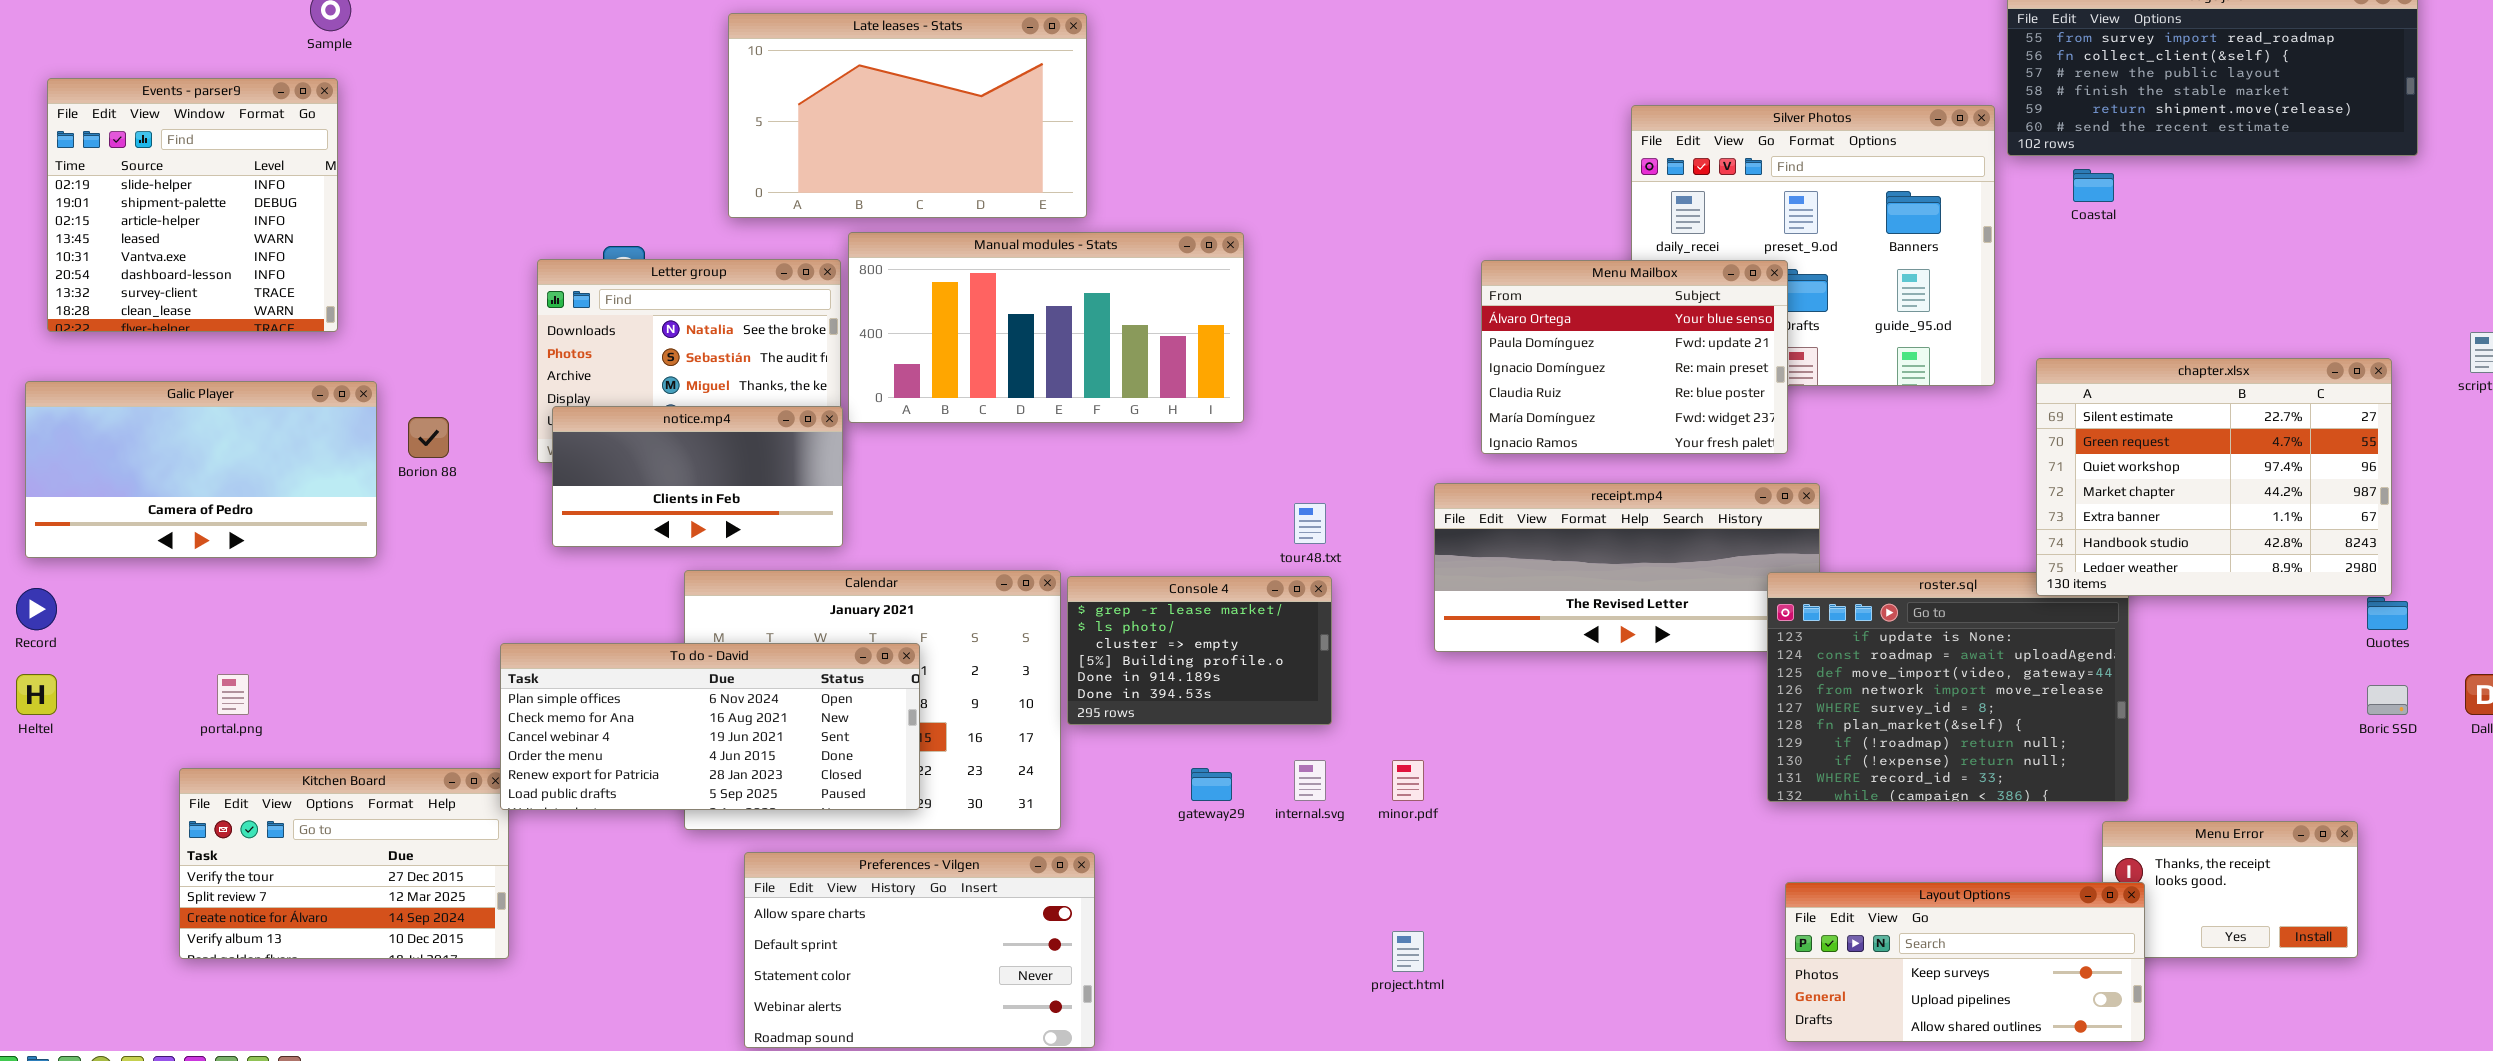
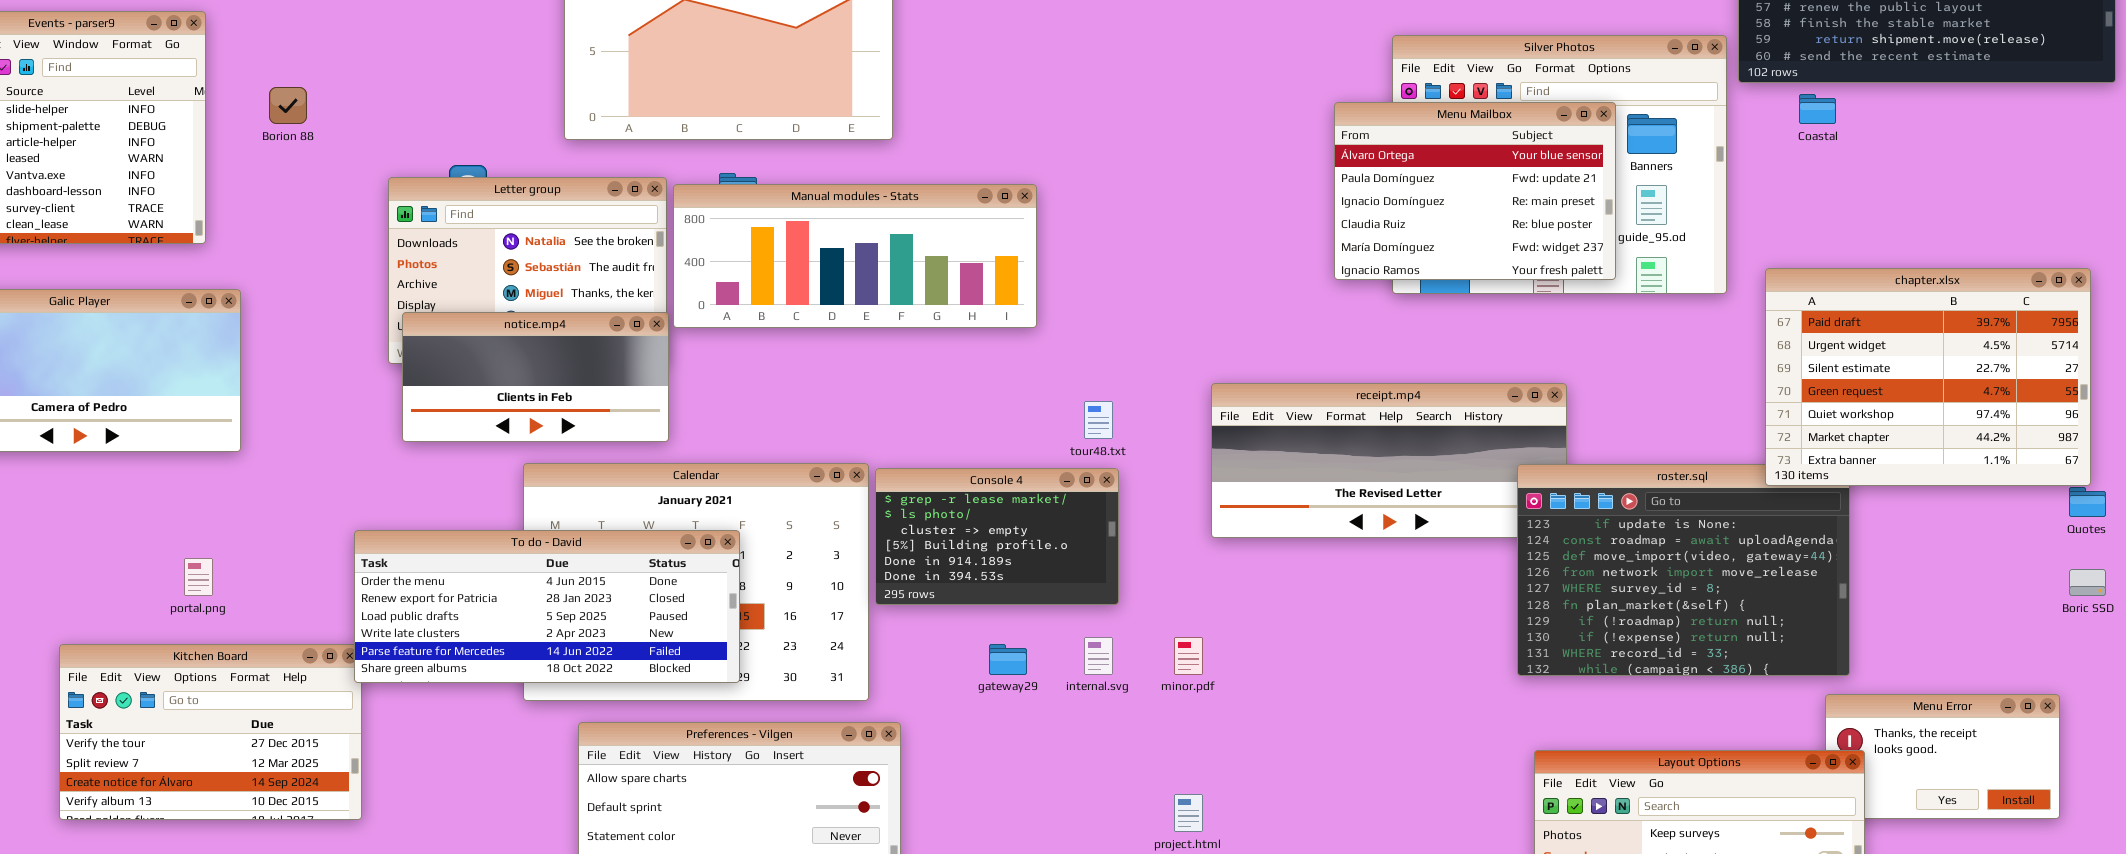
Manual modules - Stats: [848,232,1244,423] -> [673,184,1037,328], resized
Menu Mailbox: [1481,260,1788,454] -> [1334,102,1616,280], moved
chapter.xlsx: [2036,358,2392,596] -> [1765,268,2091,486], scrolled up 2 rows
Borion 88: [408,417,449,458] -> [269,87,307,124], moved
To do - David: [500,643,920,810] -> [354,530,740,683], scrolled down 3 rows
portal.png: [217,674,249,715] -> [184,558,213,596], moved

